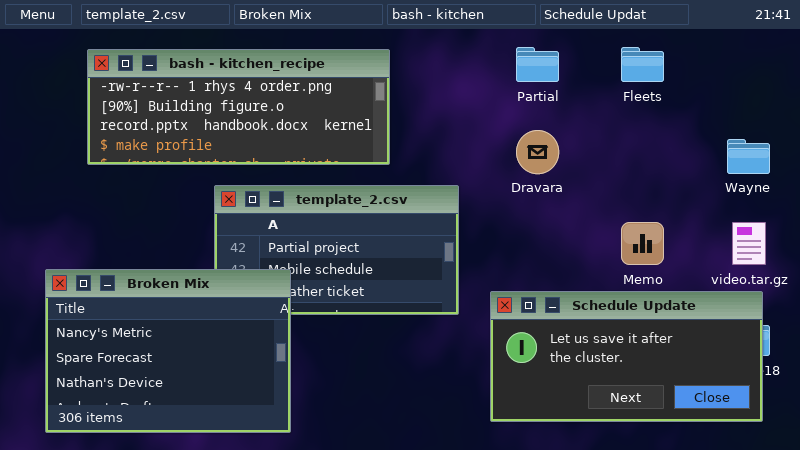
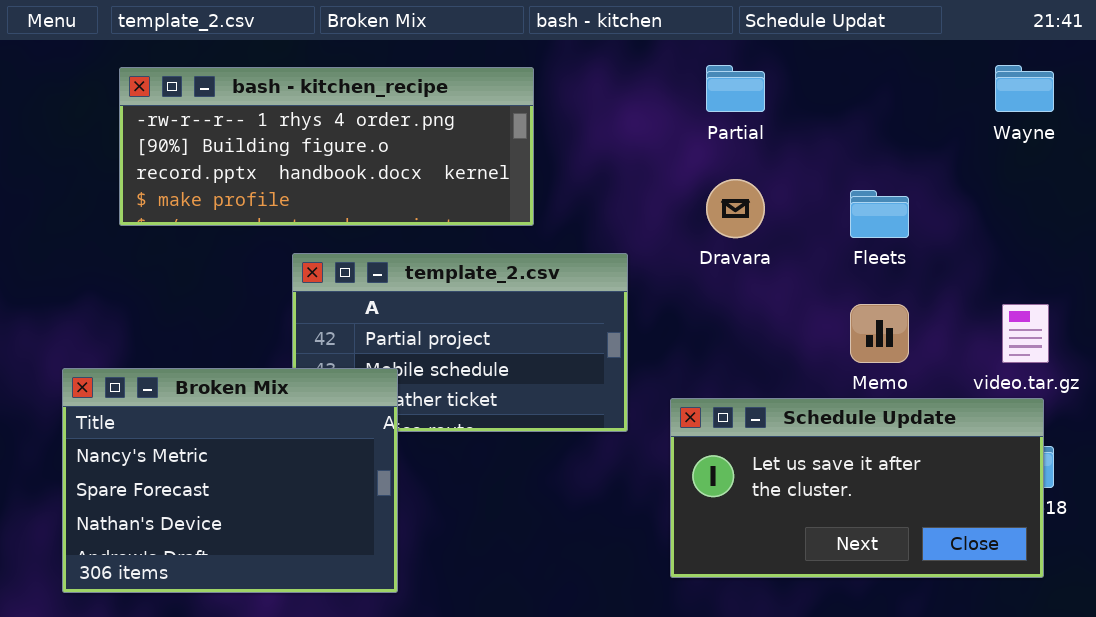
Fleets: [621,47,664,82] -> [850,190,909,238], moved
Wayne: [727,139,770,174] -> [995,65,1054,112], moved

